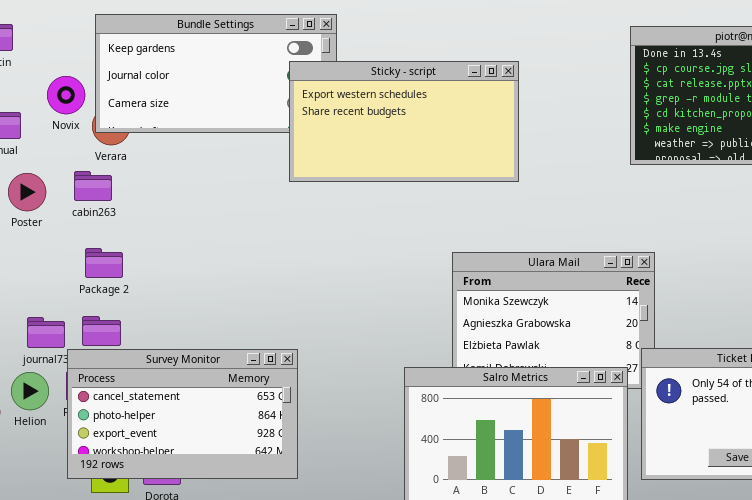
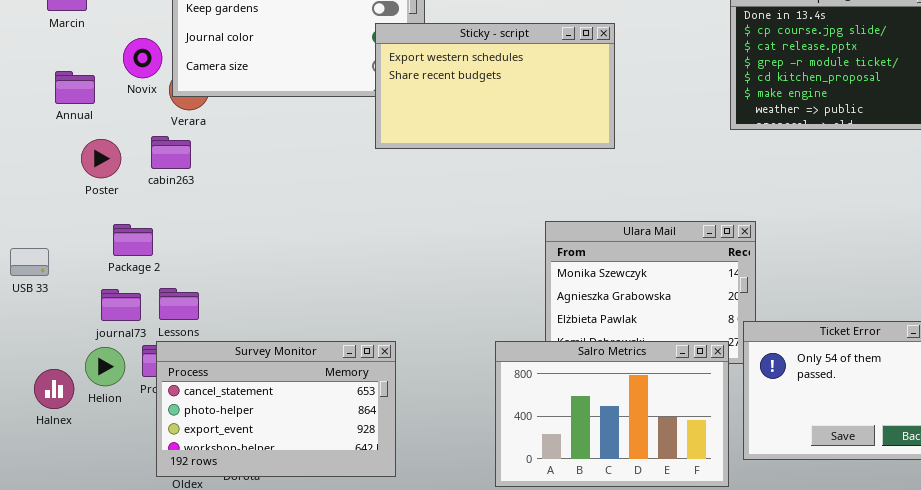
Package 2: [85,248,123,278] -> [113,224,153,256], moved
Survey Monitor: [67,349,298,479] -> [156,341,396,477], moved

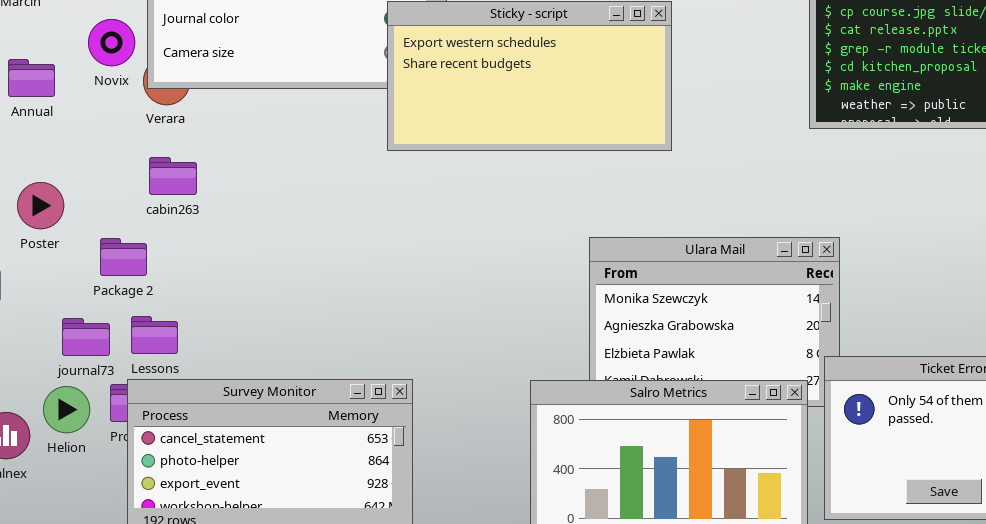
cabin263: [151,136,191,169] -> [149,157,197,195], moved
Poster: [81,139,121,178] -> [17,182,64,229], moved
Package 2: [113,224,153,256] -> [100,238,147,276], moved

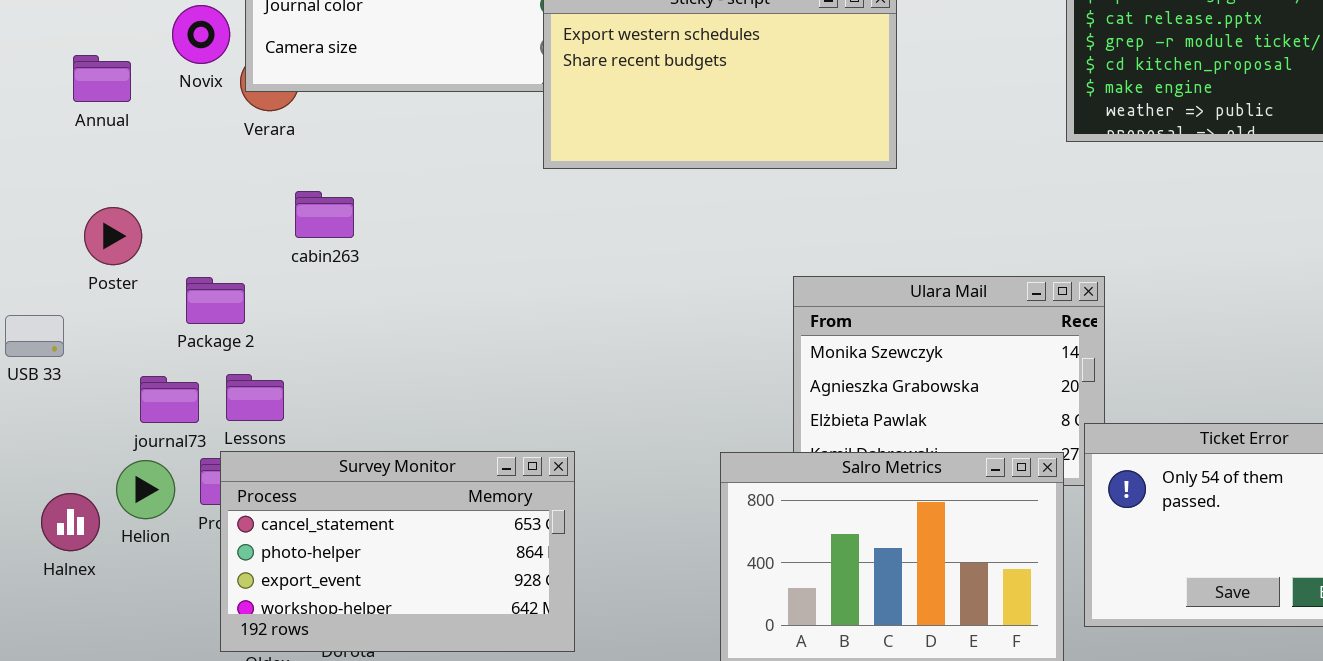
cabin263: [149,157,197,195] -> [295,191,354,238], moved

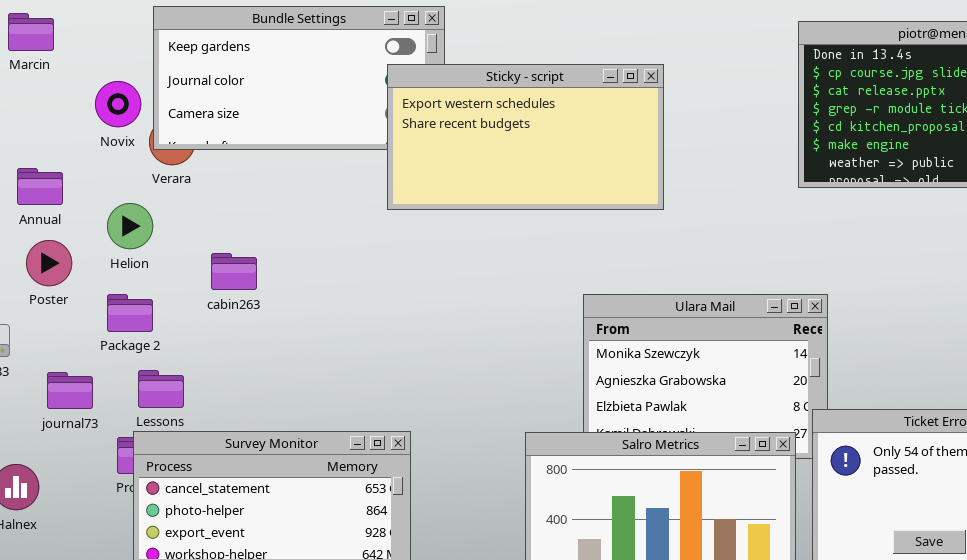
Annual: [73,55,131,102] -> [17,168,63,205], moved
cabin263: [295,191,354,238] -> [211,253,257,290], moved
journal73: [140,376,199,423] -> [47,372,93,409], moved
Helion: [116,460,175,519] -> [107,203,153,249], moved

